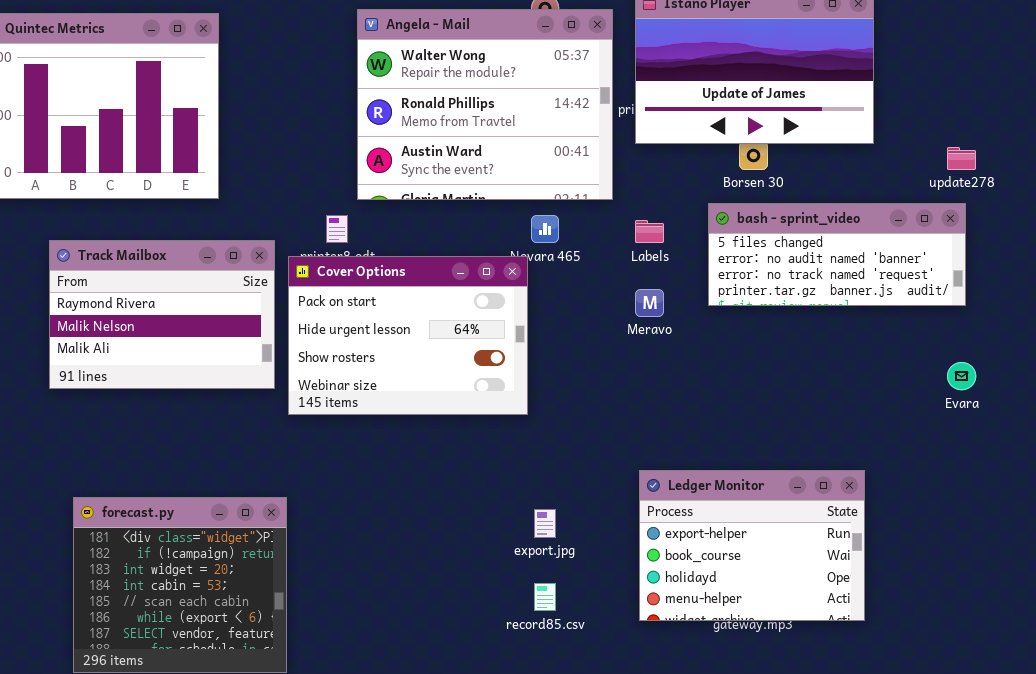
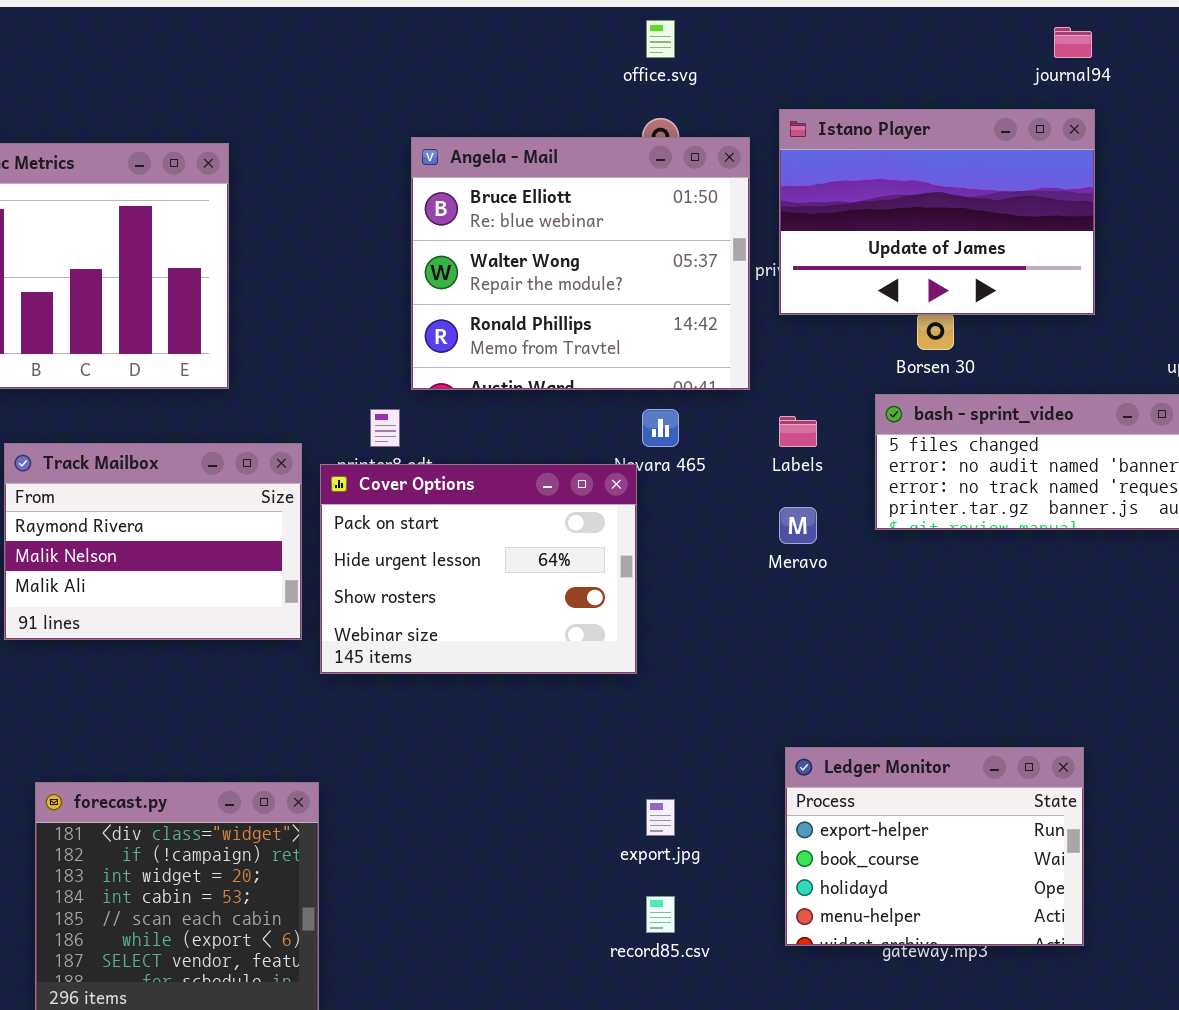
Angela - Mail: [357,9,613,200] -> [411,137,750,390], scrolled up 1 row

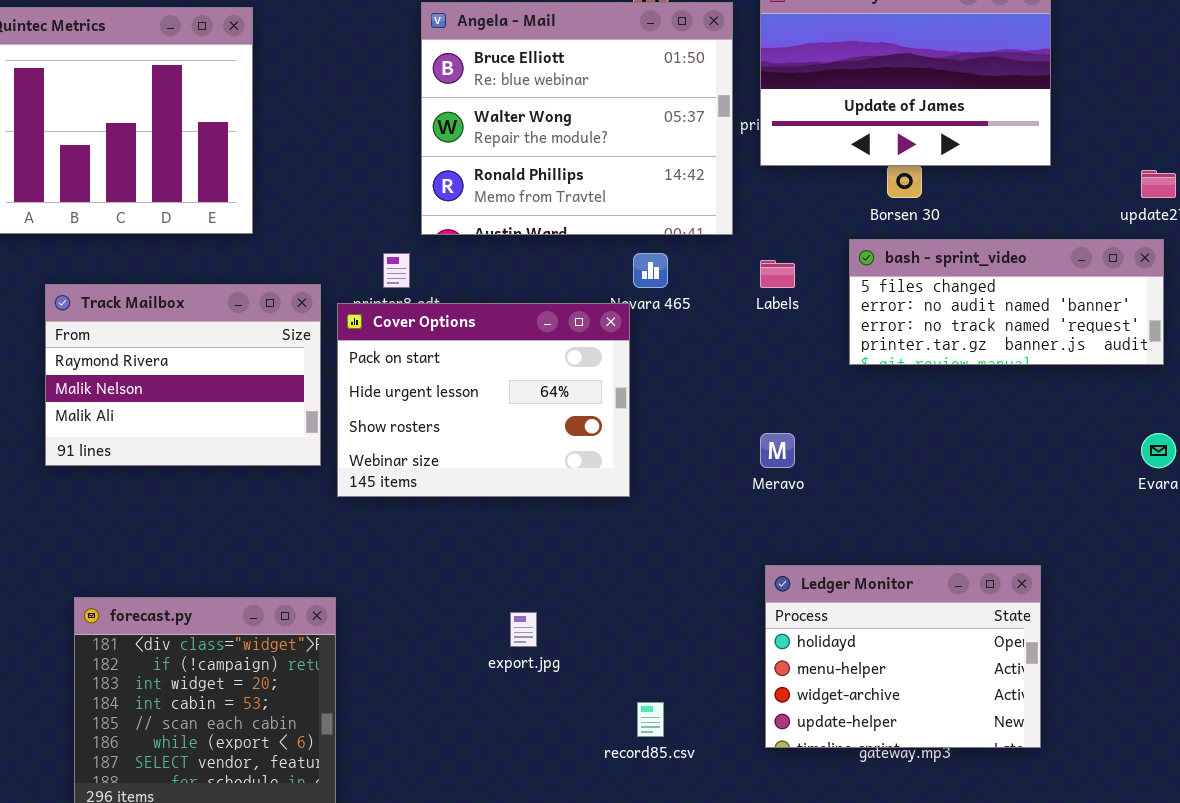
Meravo: [779,507,817,544] -> [760,433,795,468], moved
Ledger Monitor: [785,747,1084,946] -> [765,565,1041,748], scrolled down 2 rows
export.jpg: [646,799,675,836] -> [510,612,537,647], moved

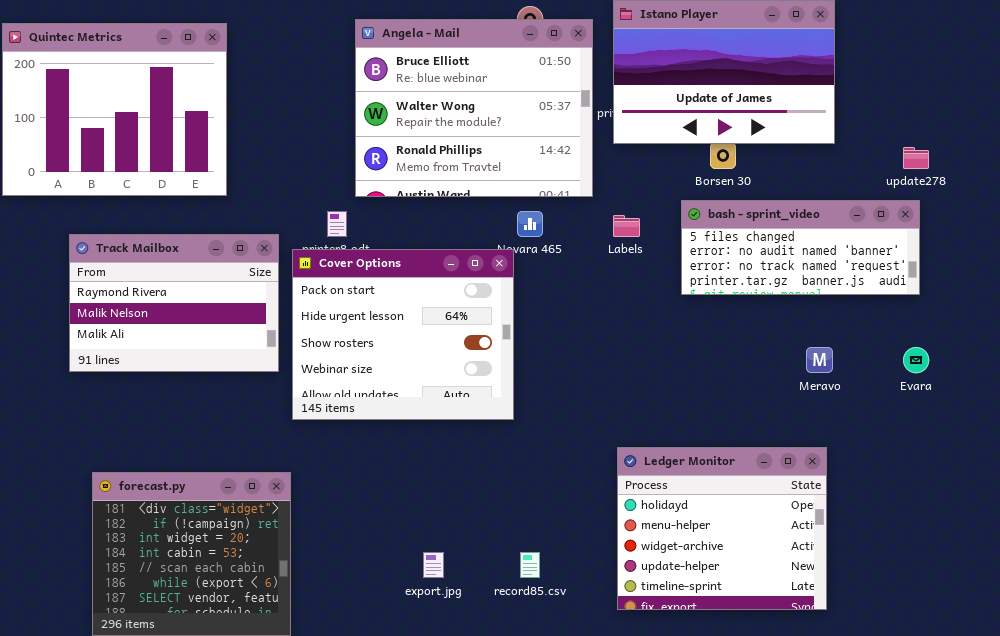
Cover Options: [337,303,630,497] -> [292,249,514,420], resized
Meravo: [760,433,795,468] -> [806,347,833,373], moved
Ledger Monitor: [765,565,1041,748] -> [617,447,827,610], resized
export.jpg: [510,612,537,647] -> [423,552,444,578], moved

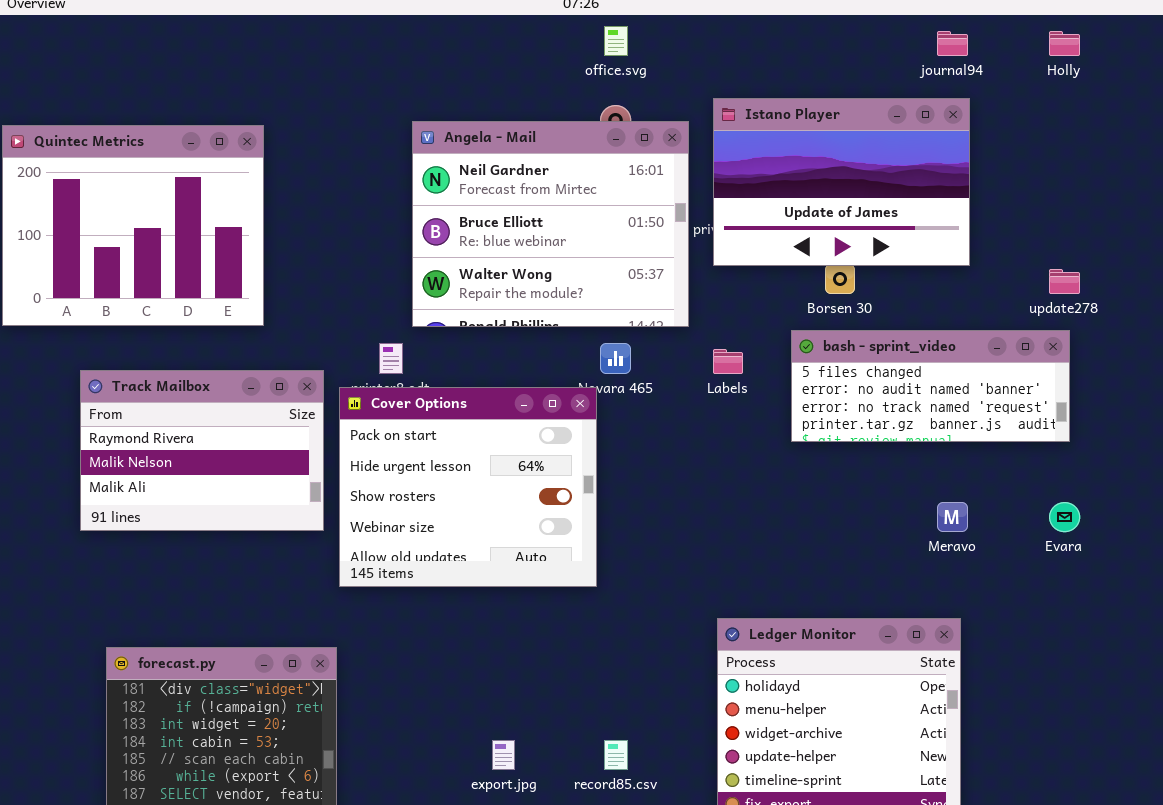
Angela - Mail: [355,19,593,197] -> [412,121,689,327], scrolled up 1 row

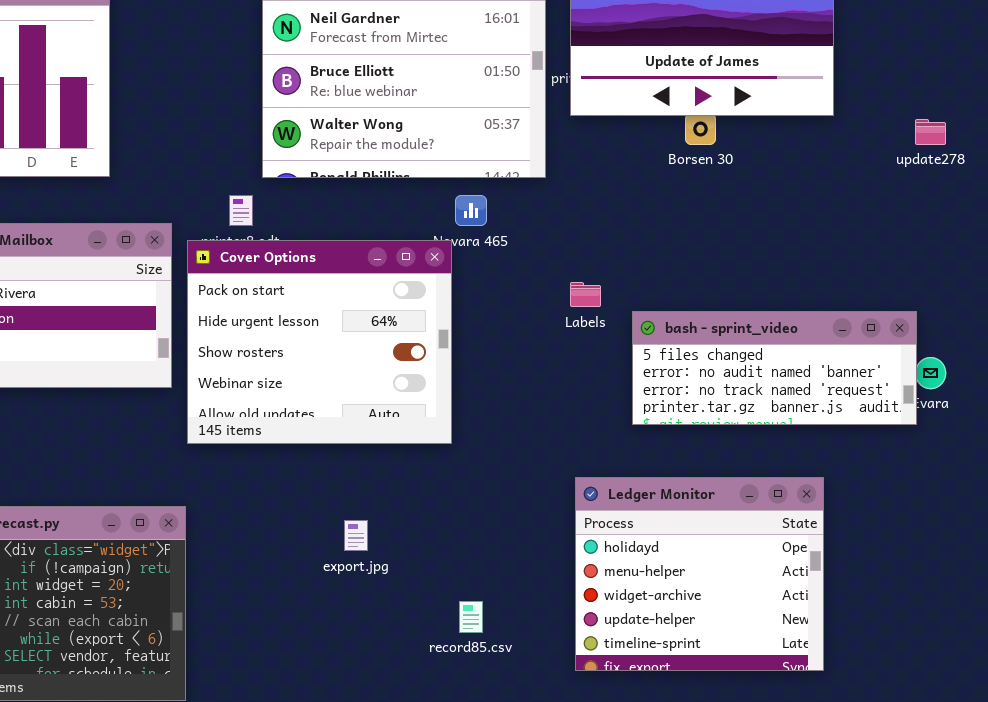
bash - sprint_video: [791,330,1070,442] -> [632,311,917,425], moved
Labels: [713,349,743,374] -> [570,282,601,307], moved
export.jpg: [492,740,515,770] -> [344,520,368,551], moved

